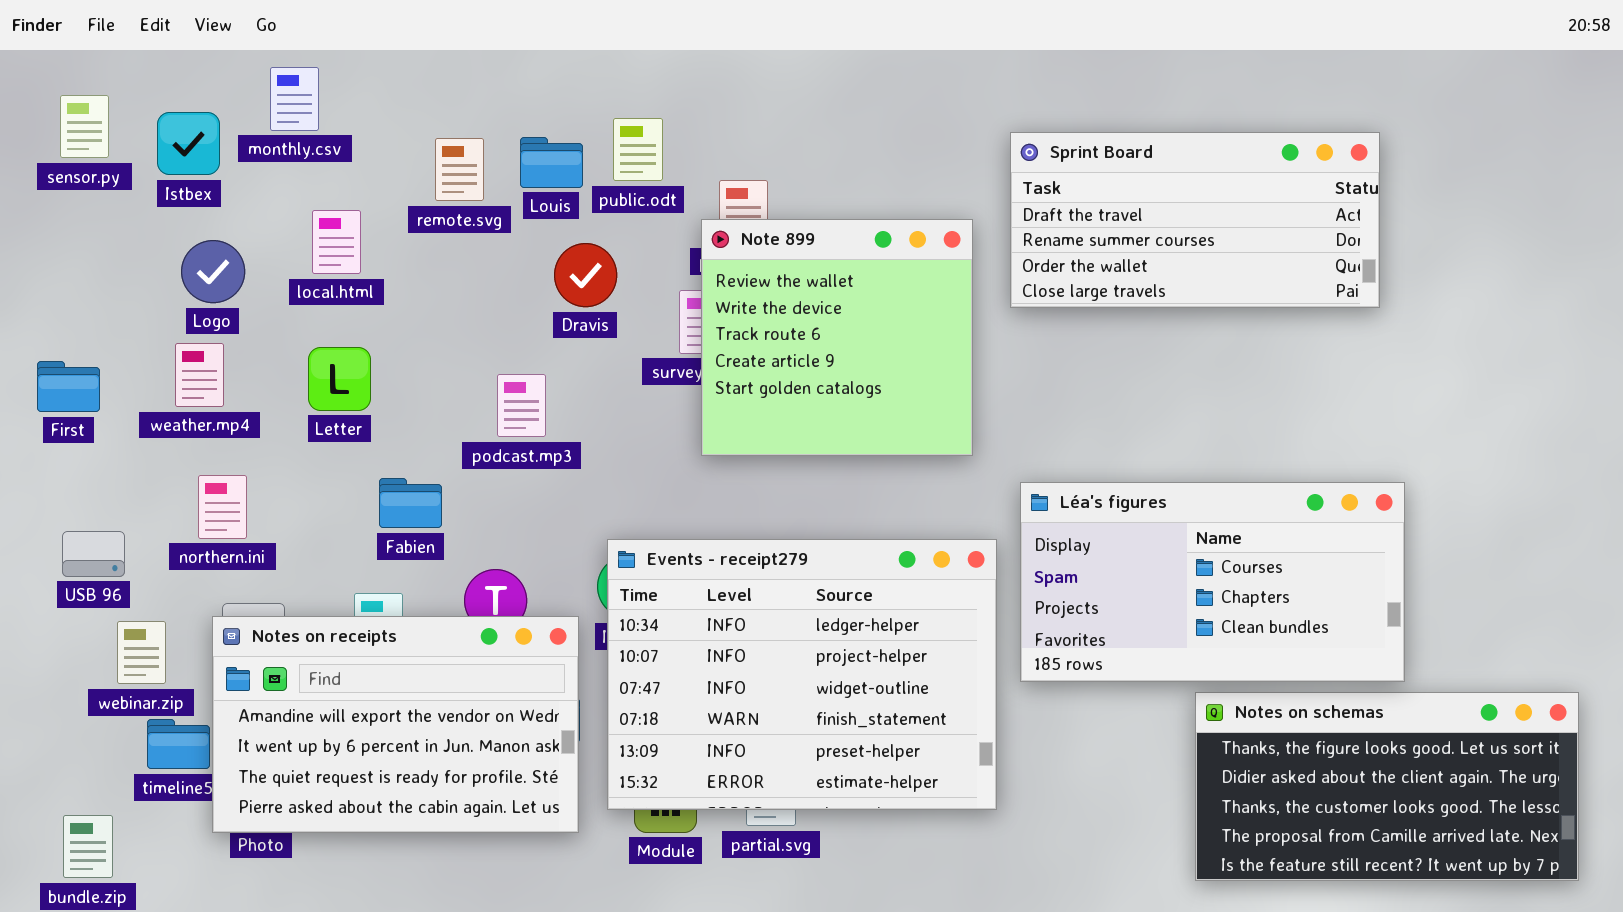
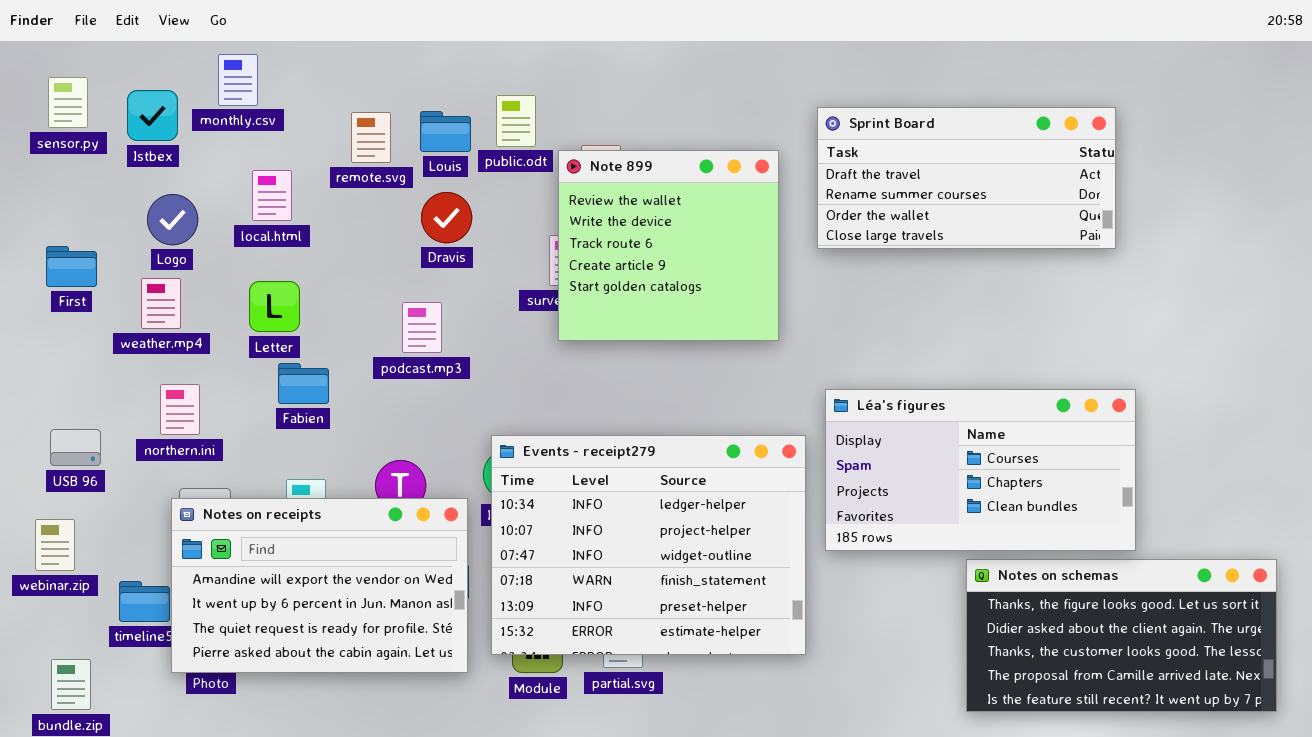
Note 899: [701,219,973,456] -> [558,150,779,341], moved
Dravis: [554,243,617,307] -> [421,192,472,243], moved
First: [37,361,100,412] -> [46,246,97,287], moved
Fabien: [379,478,442,528] -> [278,363,329,404], moved
webinar.zip: [117,621,166,684] -> [35,519,75,571], moved

